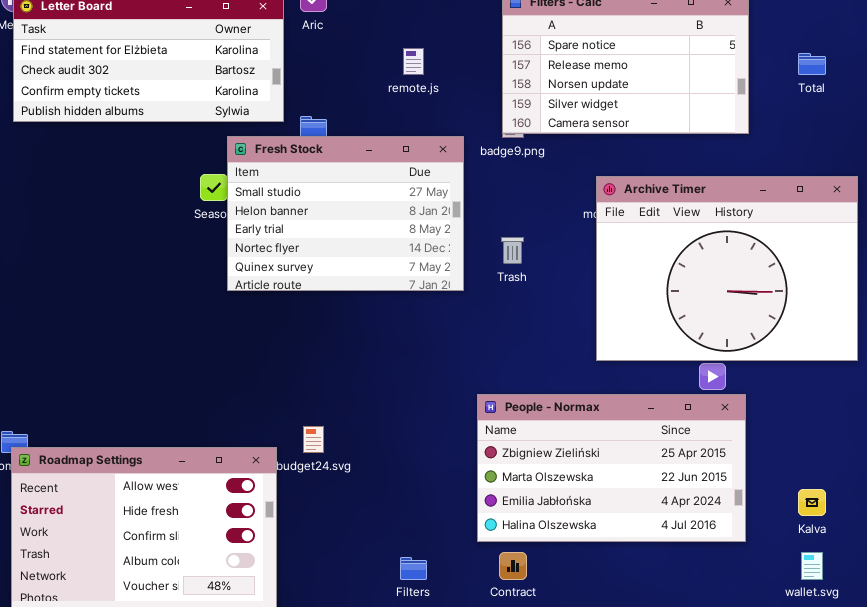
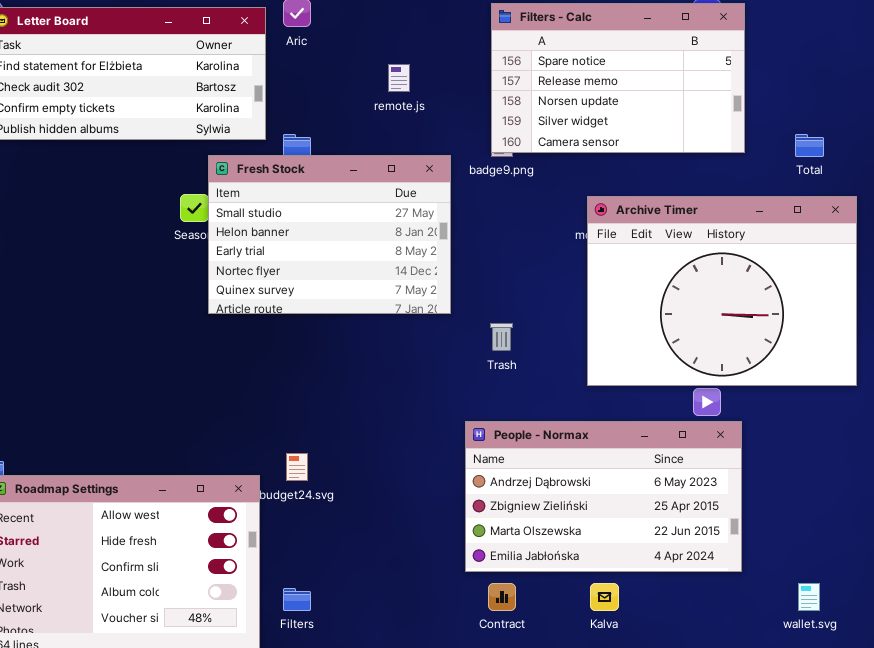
Total: [798,53,826,75] -> [795,134,824,157], moved
Trash: [501,237,524,264] -> [490,323,513,351], moved
People - Normax: [477,394,746,542] -> [465,421,742,572], scrolled up 1 row
Kalva: [798,489,826,516] -> [590,583,619,611], moved
Filters: [400,557,427,580] -> [283,588,311,611], moved

